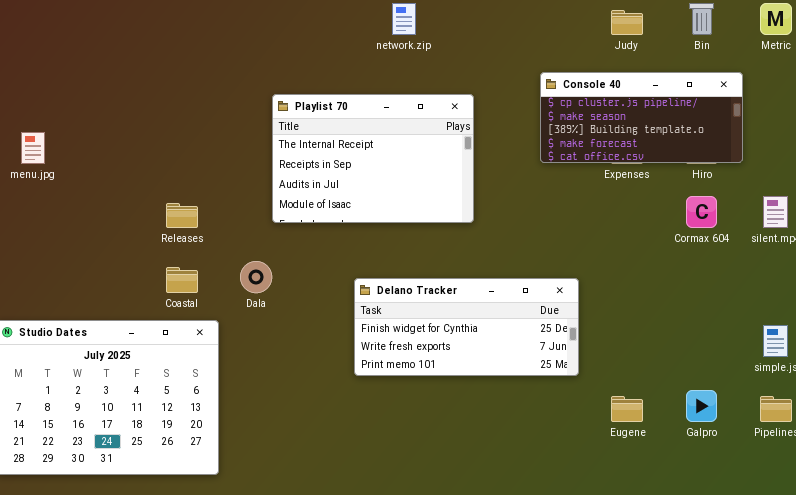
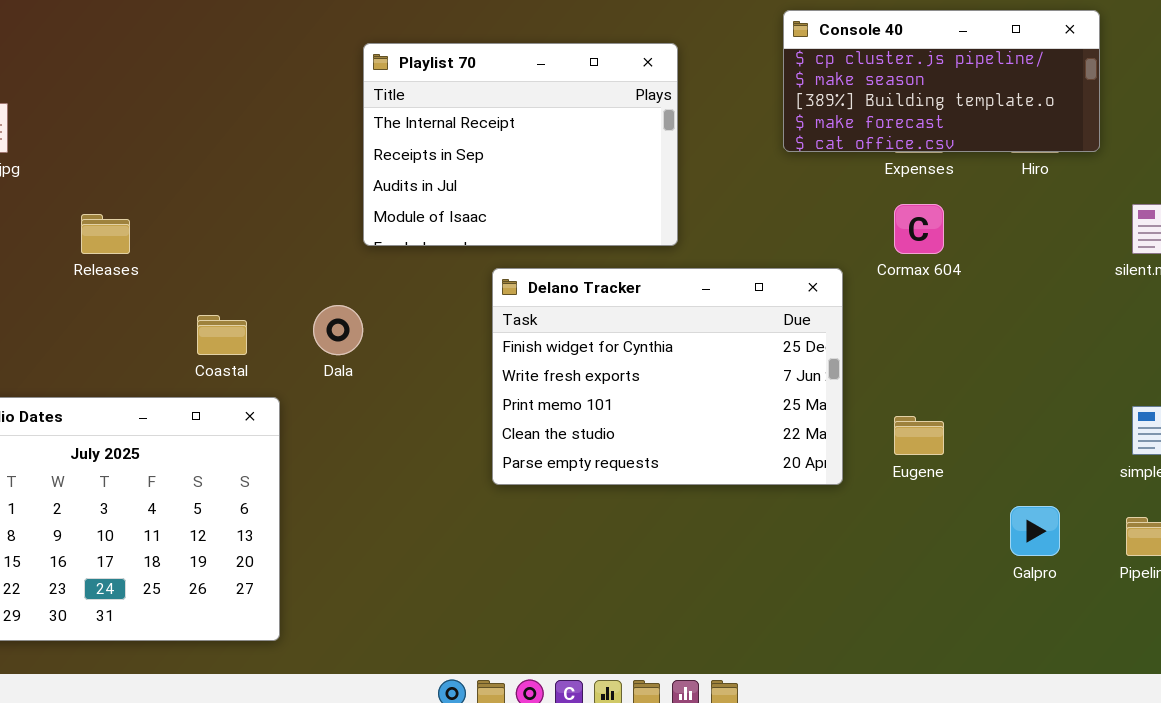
Cormax 604: [686,196,717,228] -> [894,204,944,254], moved
Releases: [166,203,198,228] -> [81,214,130,254], moved
Delano Tracker: [354,278,579,376] -> [492,268,843,485], resized
Eugene: [611,396,643,422] -> [894,416,944,455], moved

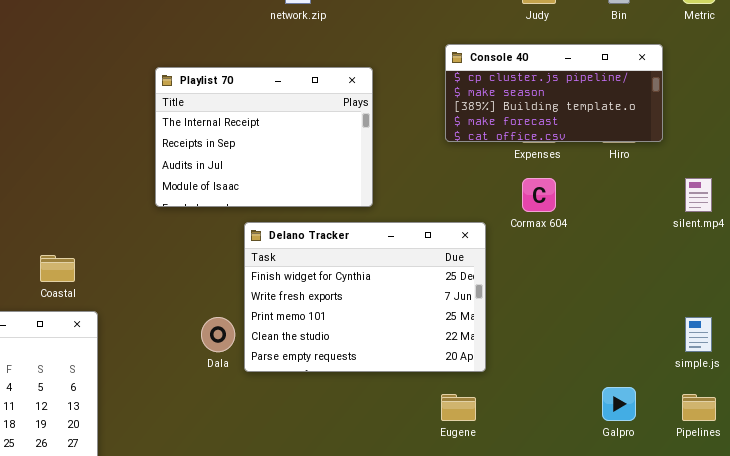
Dala: [313,305,363,355] -> [201,317,235,352], moved
Eugene: [894,416,944,455] -> [441,394,476,421], moved

